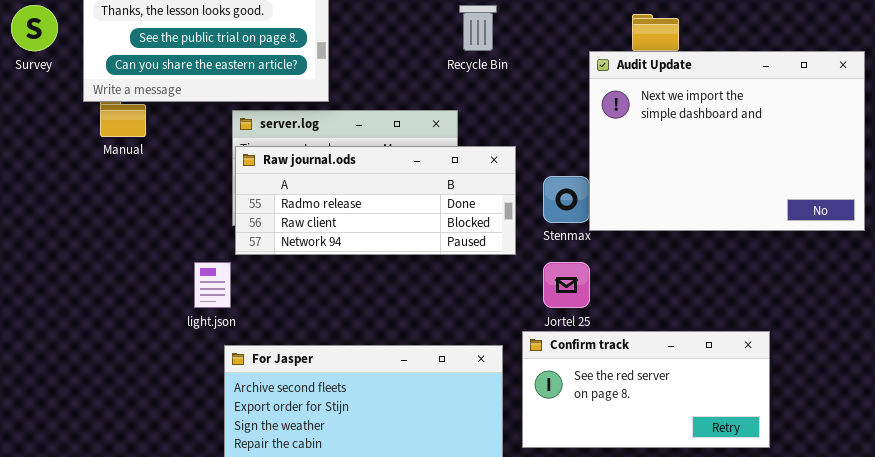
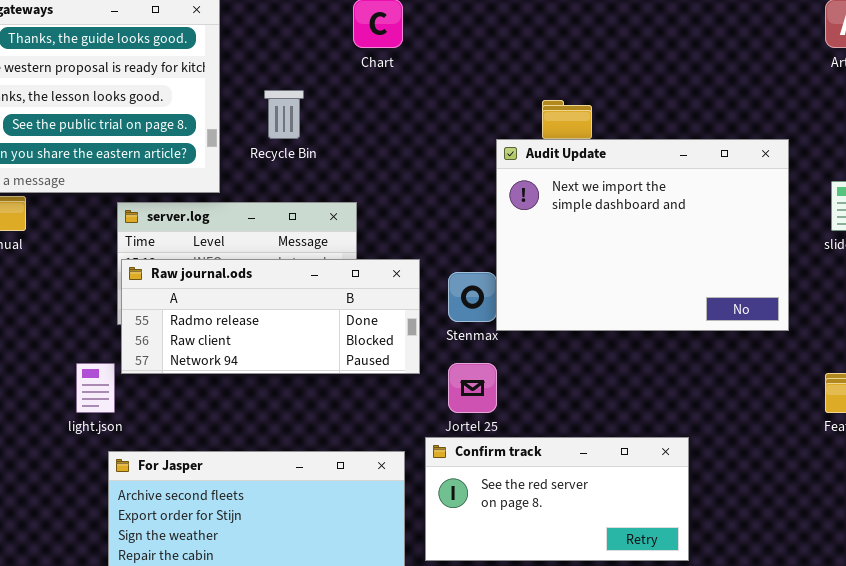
Recycle Bin: [459,5,497,51] -> [264,90,304,139], moved
Raw journal.ods: [235,146,516,255] -> [121,259,420,374], moved

